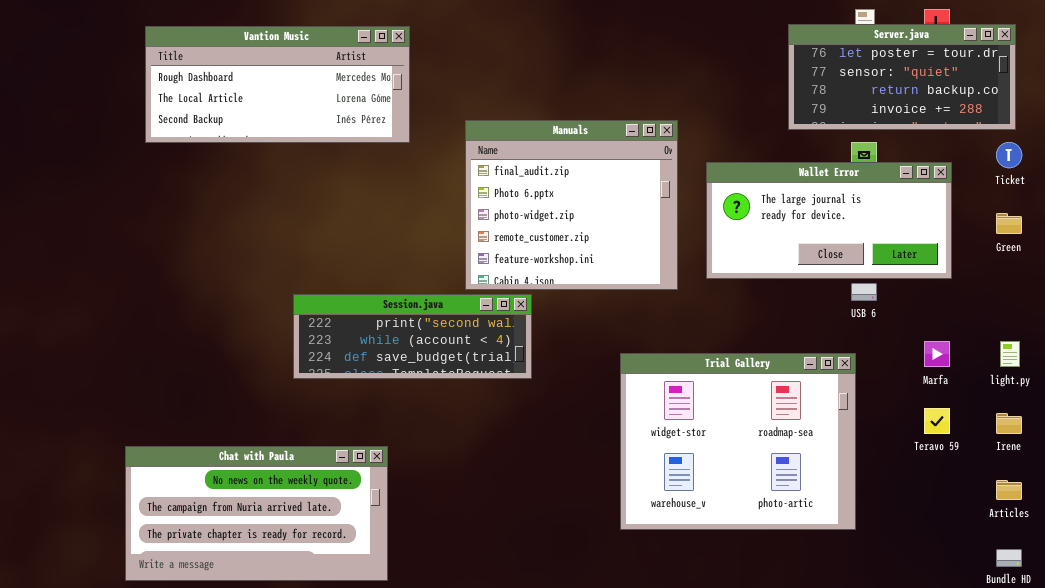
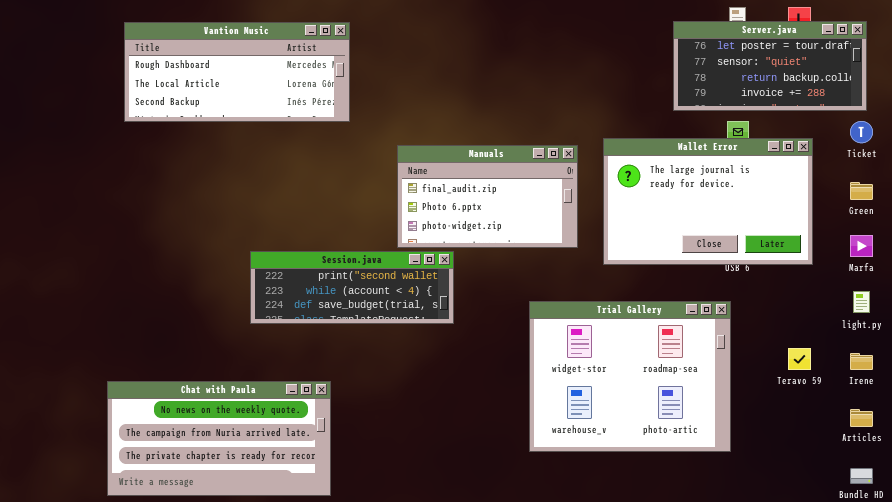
Manuals: [465,120,678,290] -> [397,145,578,248], resized
Wallet Error: [706,162,952,279] -> [603,138,813,265], resized
Marfa: [924,341,950,367] -> [850,235,873,257], moved

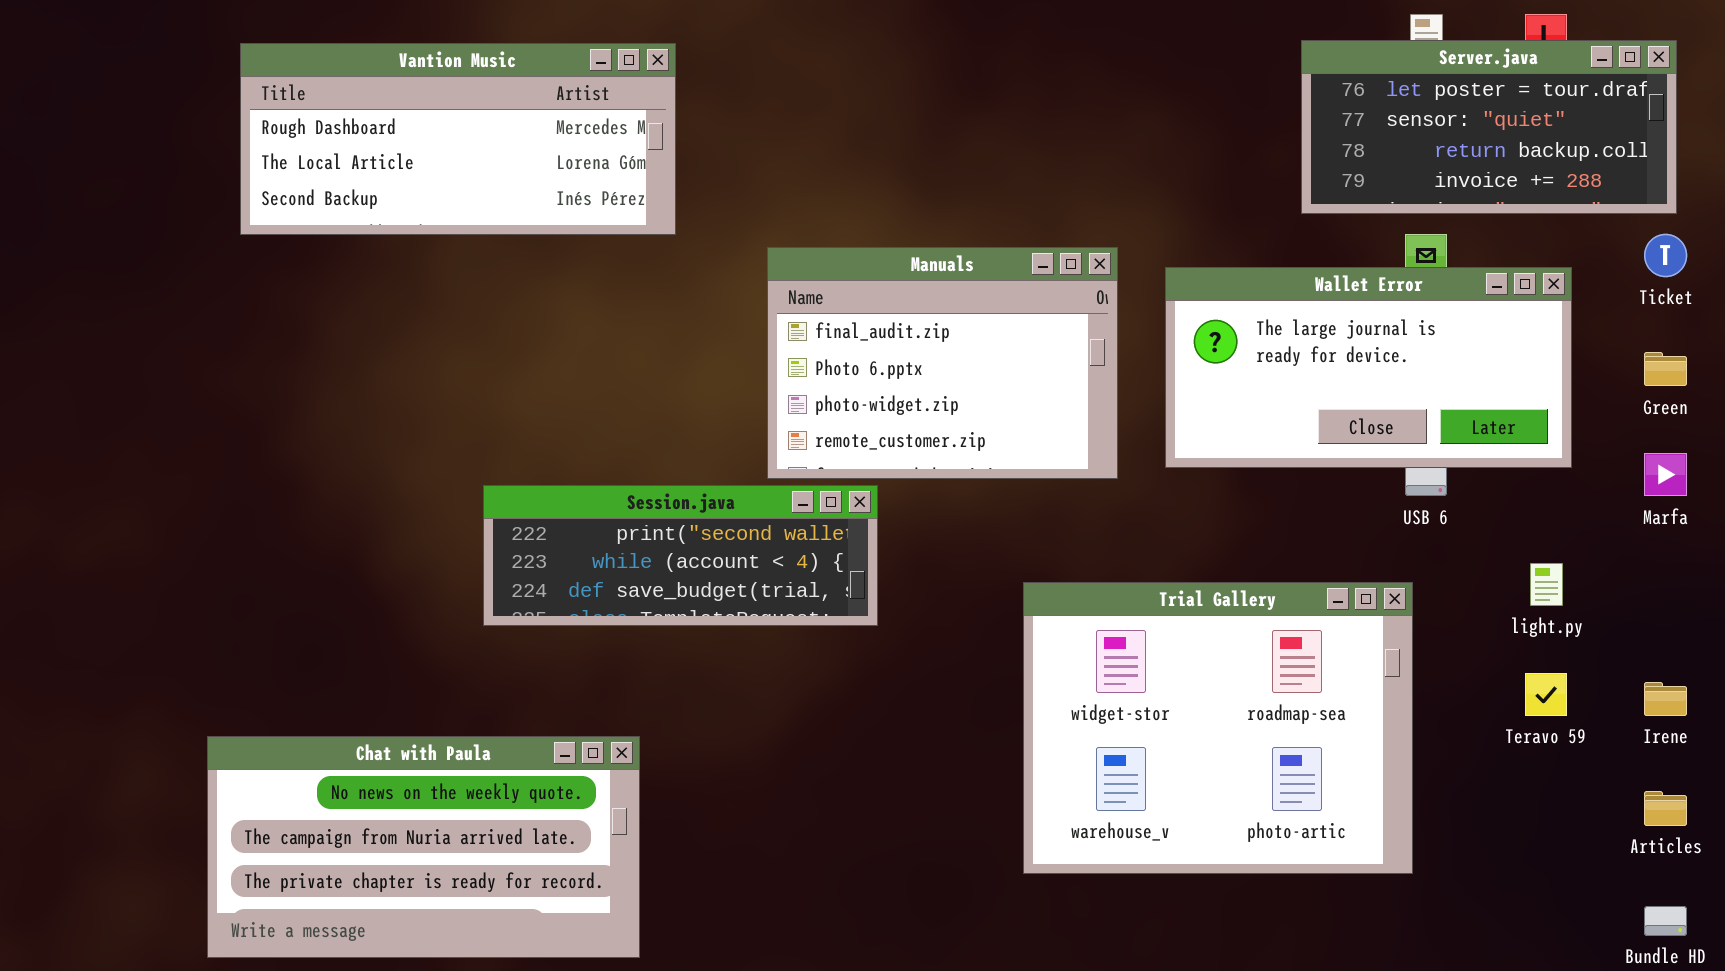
Wallet Error: [603,138,813,265] -> [1165,267,1572,468], resized
Manuals: [397,145,578,248] -> [767,247,1118,479], resized
light.py: [853,291,870,313] -> [1530,563,1563,606], moved

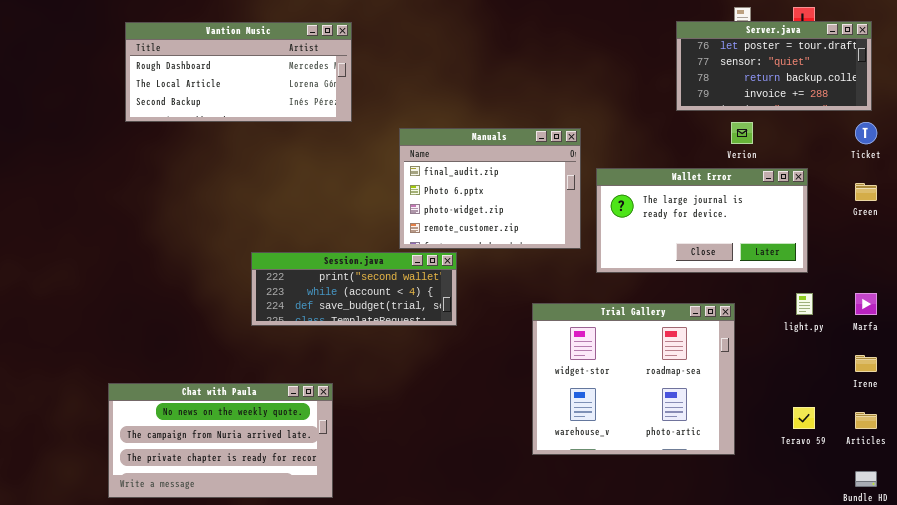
Wallet Error: [1165,267,1572,468] -> [596,168,808,273], moved
Marfa: [1644,453,1687,496] -> [855,293,877,315], moved
Teravo 59: [1525,673,1567,716] -> [793,407,815,429], moved

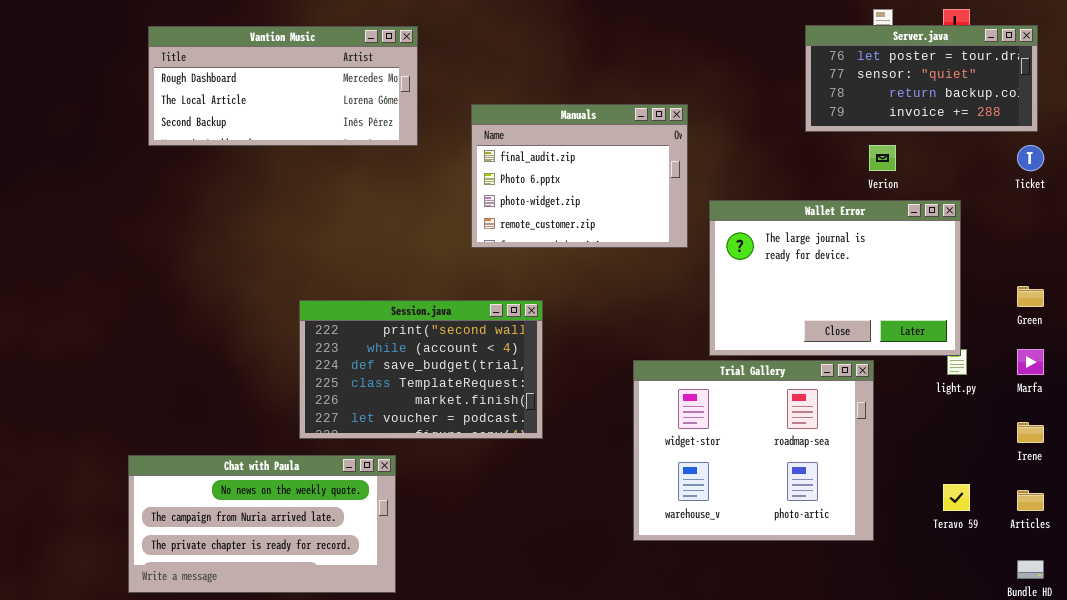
Manuals: [399,128,581,249] -> [471,104,688,248], moved
Wallet Error: [596,168,808,273] -> [709,200,961,356], resized
Green: [855,183,877,201] -> [1017,286,1044,307], moved
Session.java: [251,252,457,326] -> [299,300,543,439], resized

